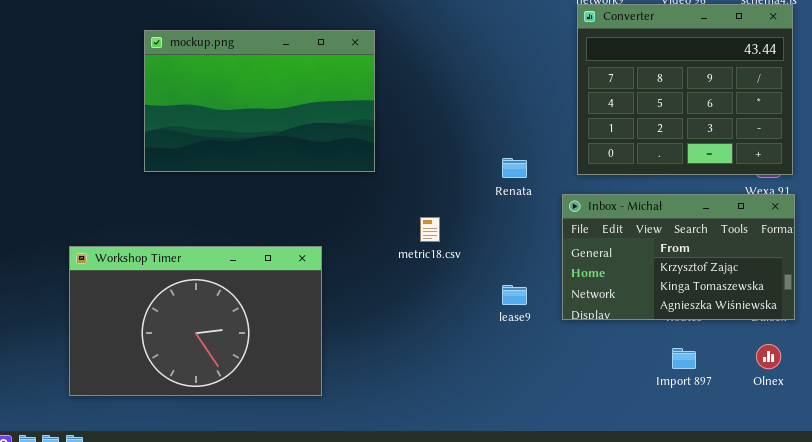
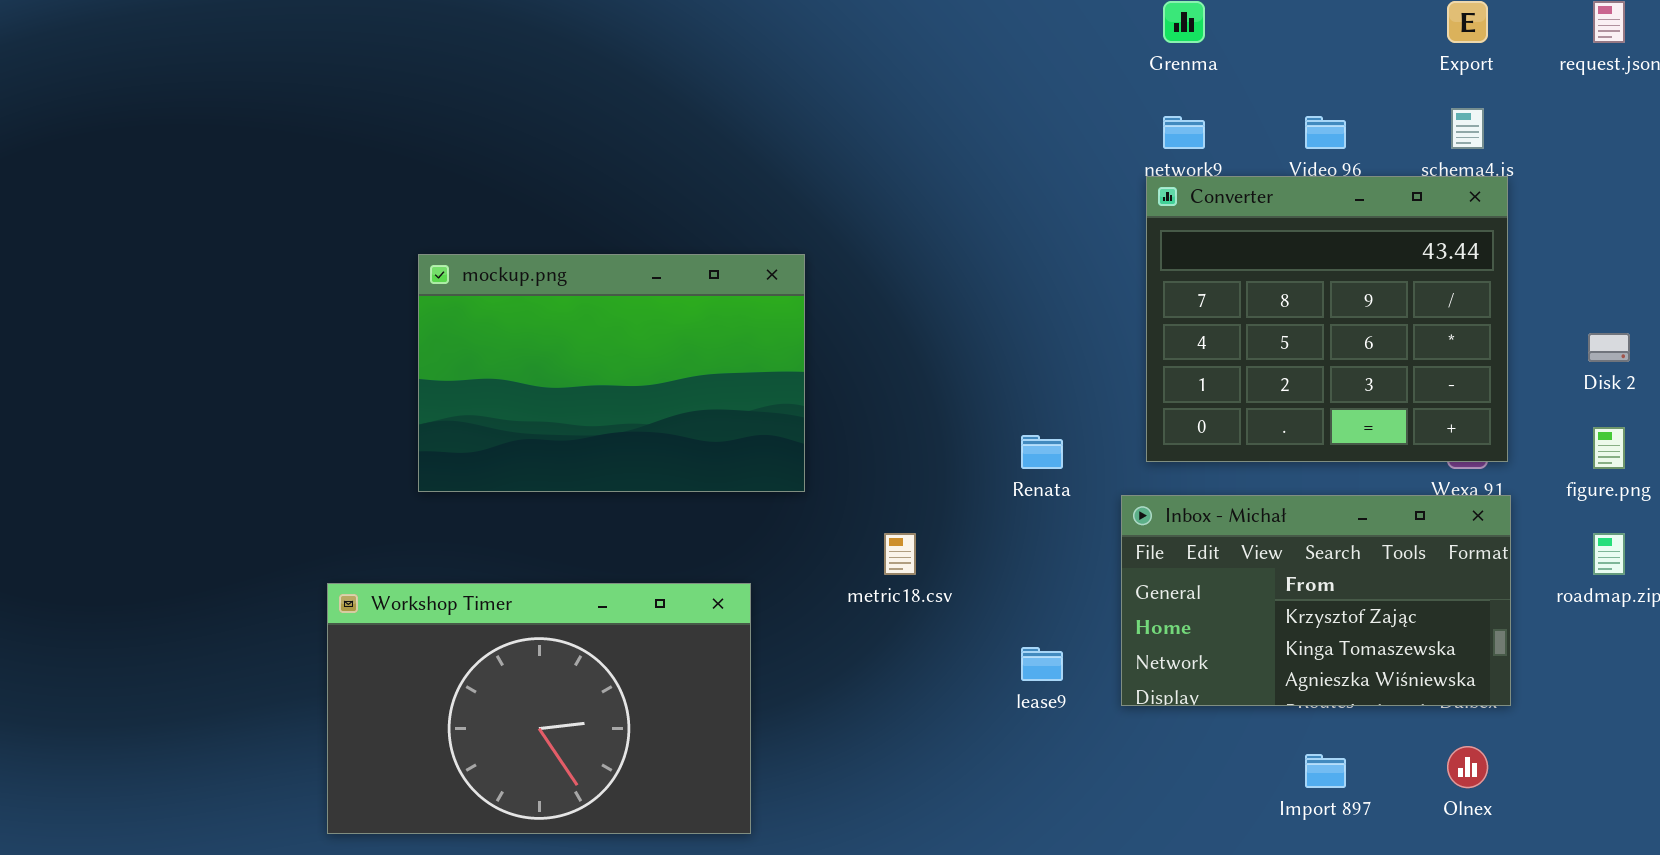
mockup.png: [144,30,375,172] -> [418,254,805,492], moved
Workshop Timer: [69,246,322,396] -> [327,583,751,834], moved

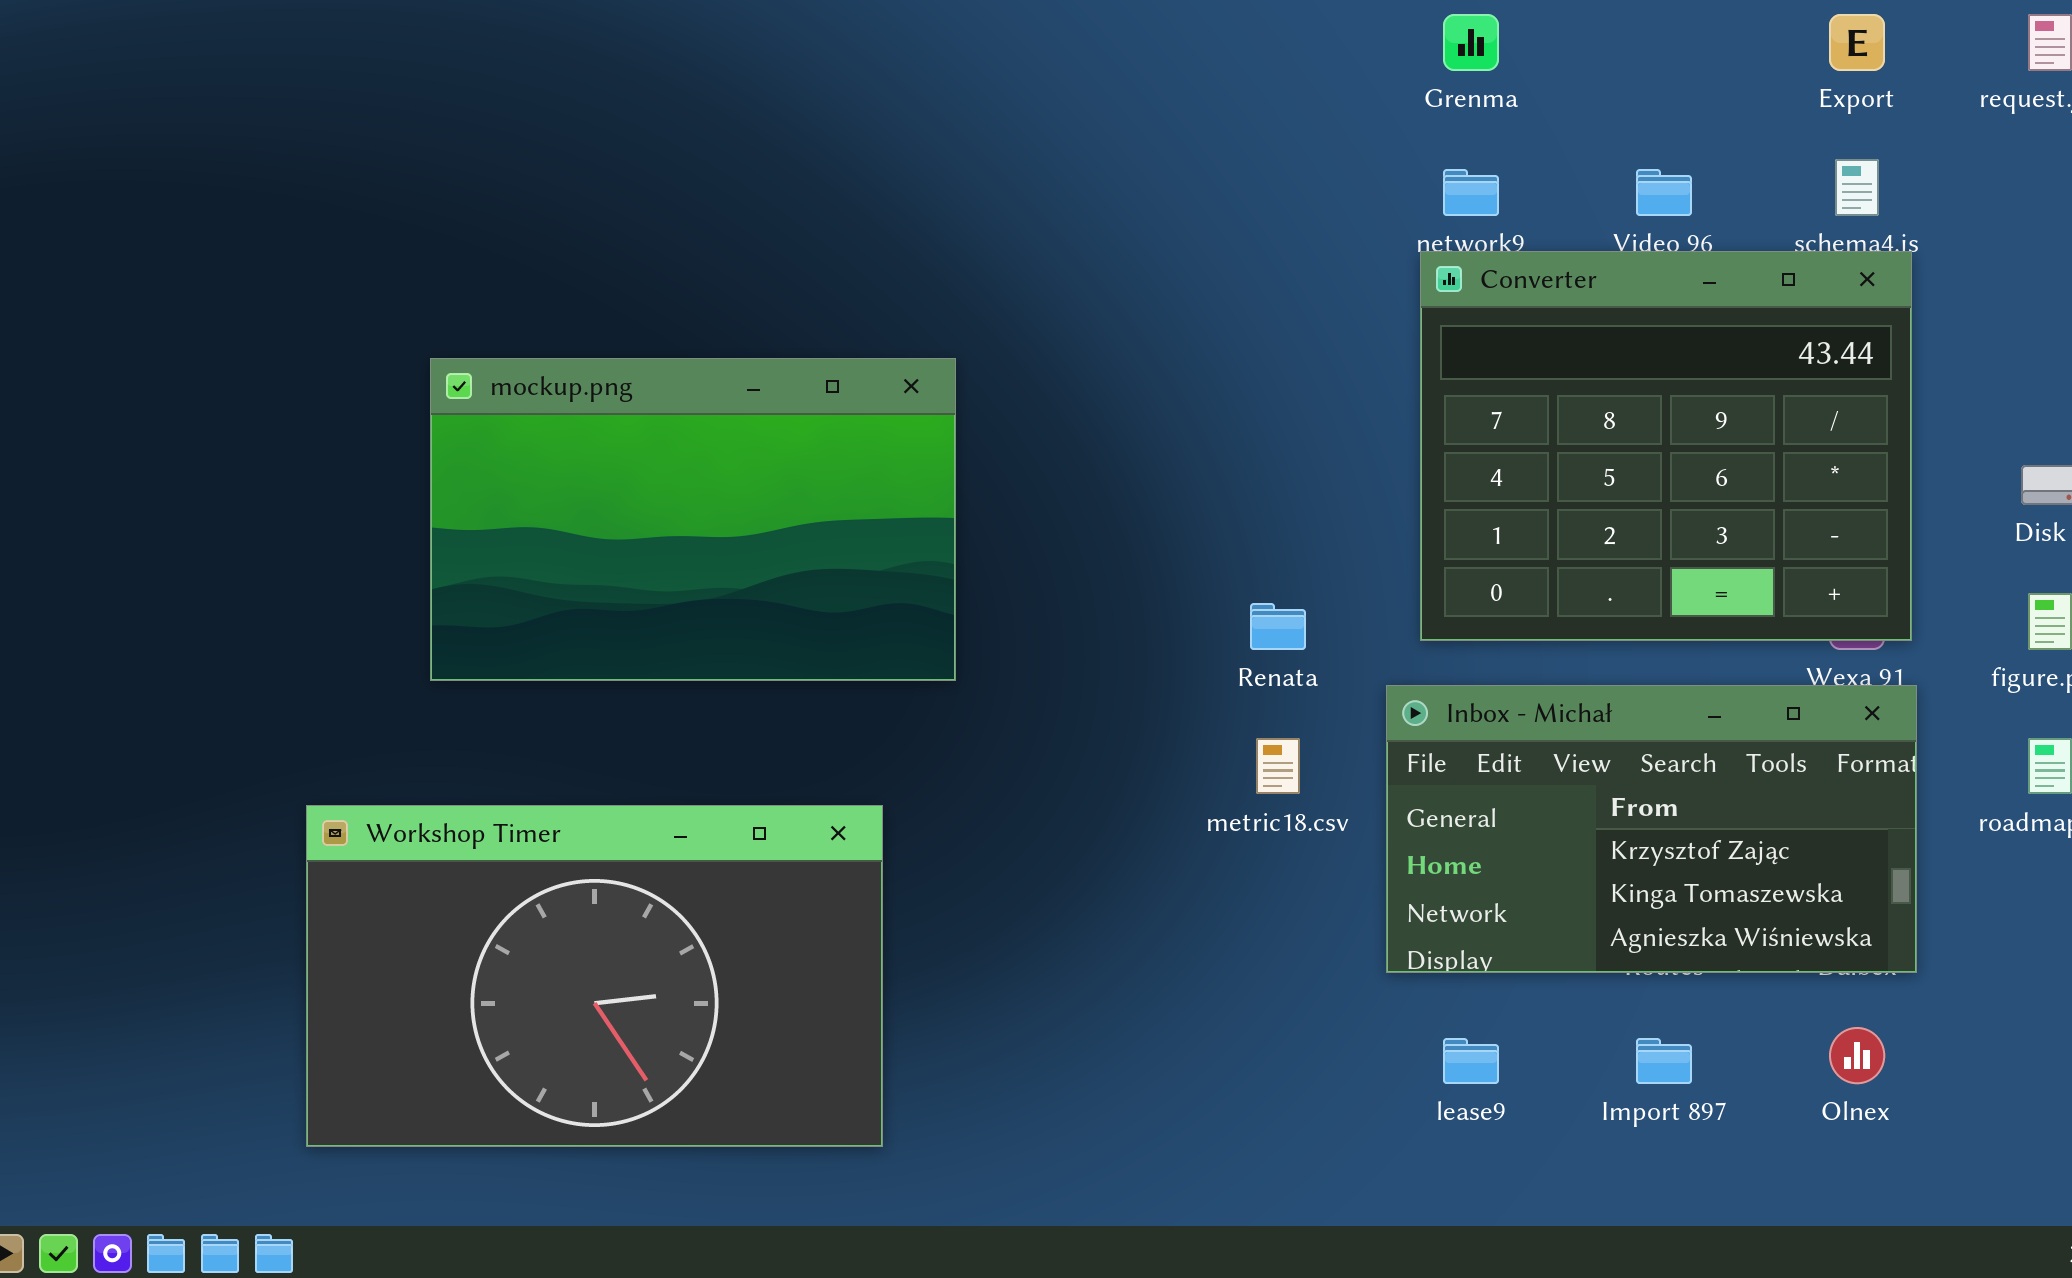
metric18.csv: [884,533,916,575] -> [1256,738,1300,794], moved
lease9: [1021,647,1063,681] -> [1443,1038,1499,1084], moved

